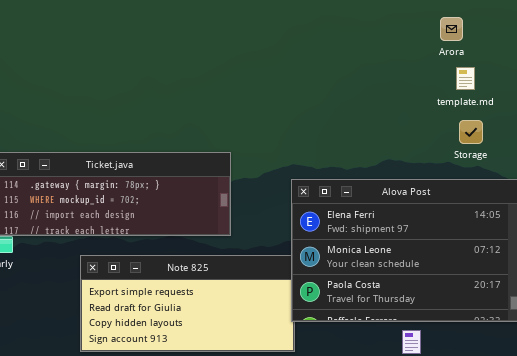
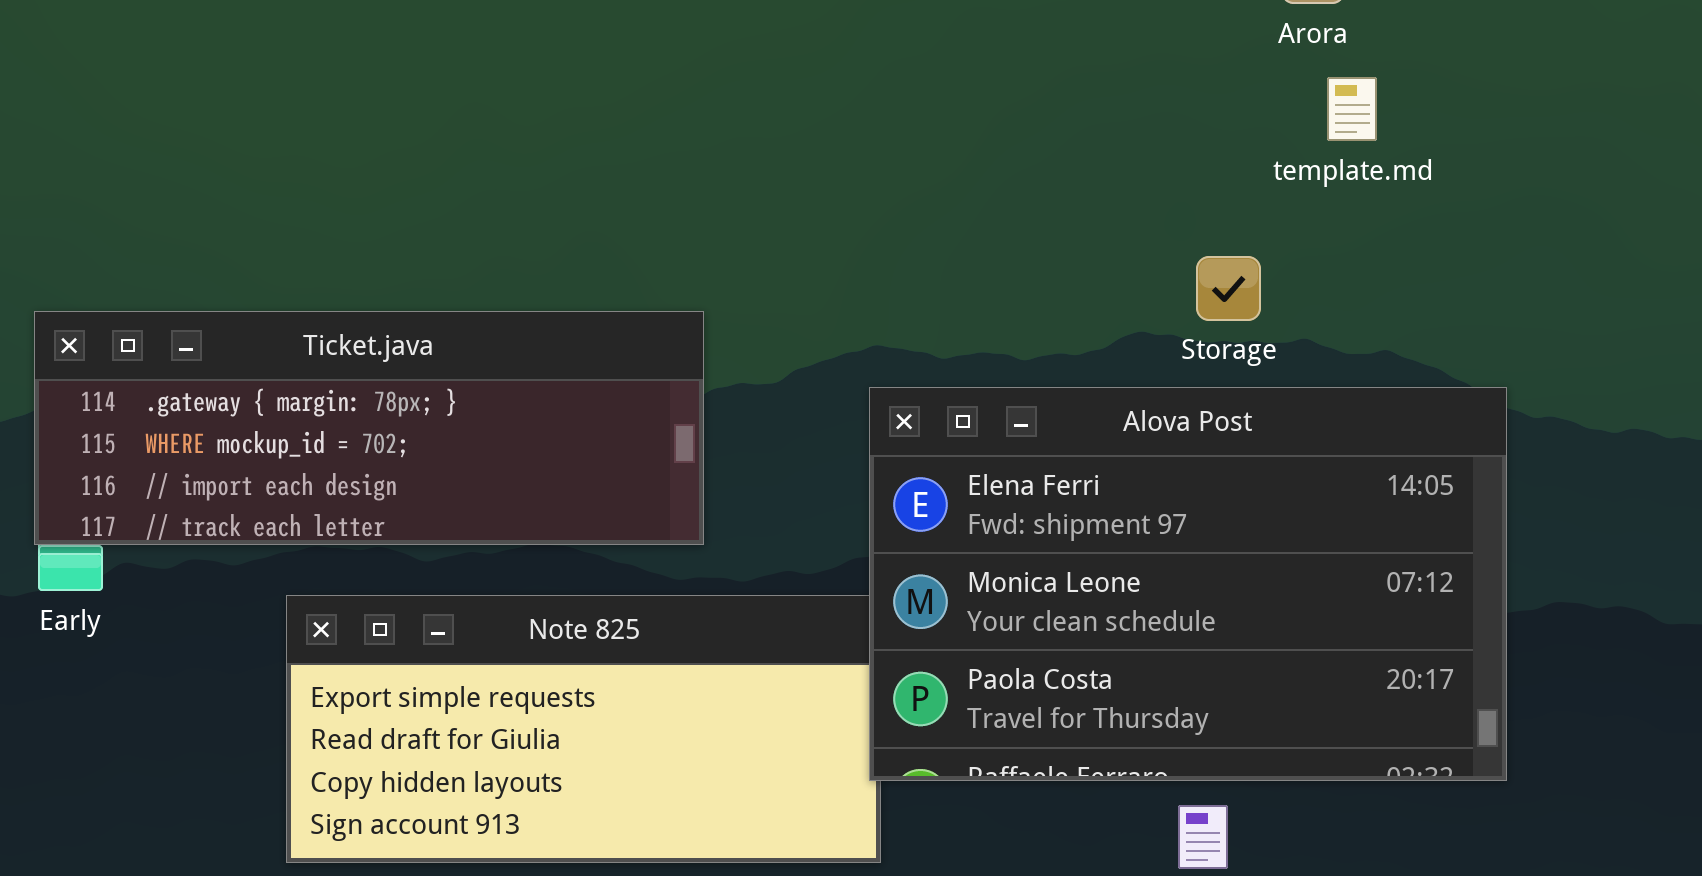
Storage: [459,120,483,144] -> [1196,256,1261,321], moved

